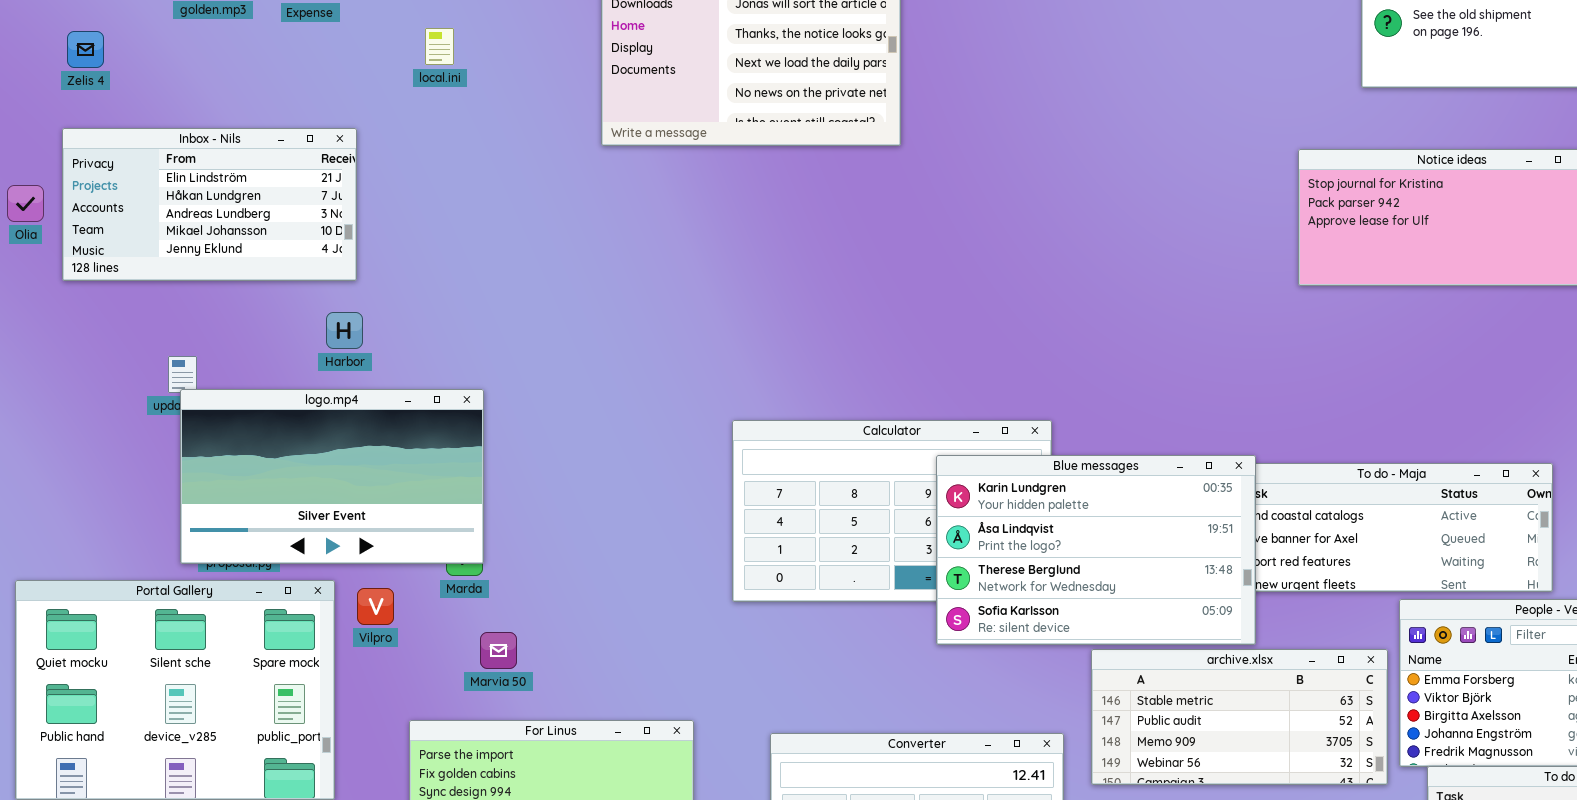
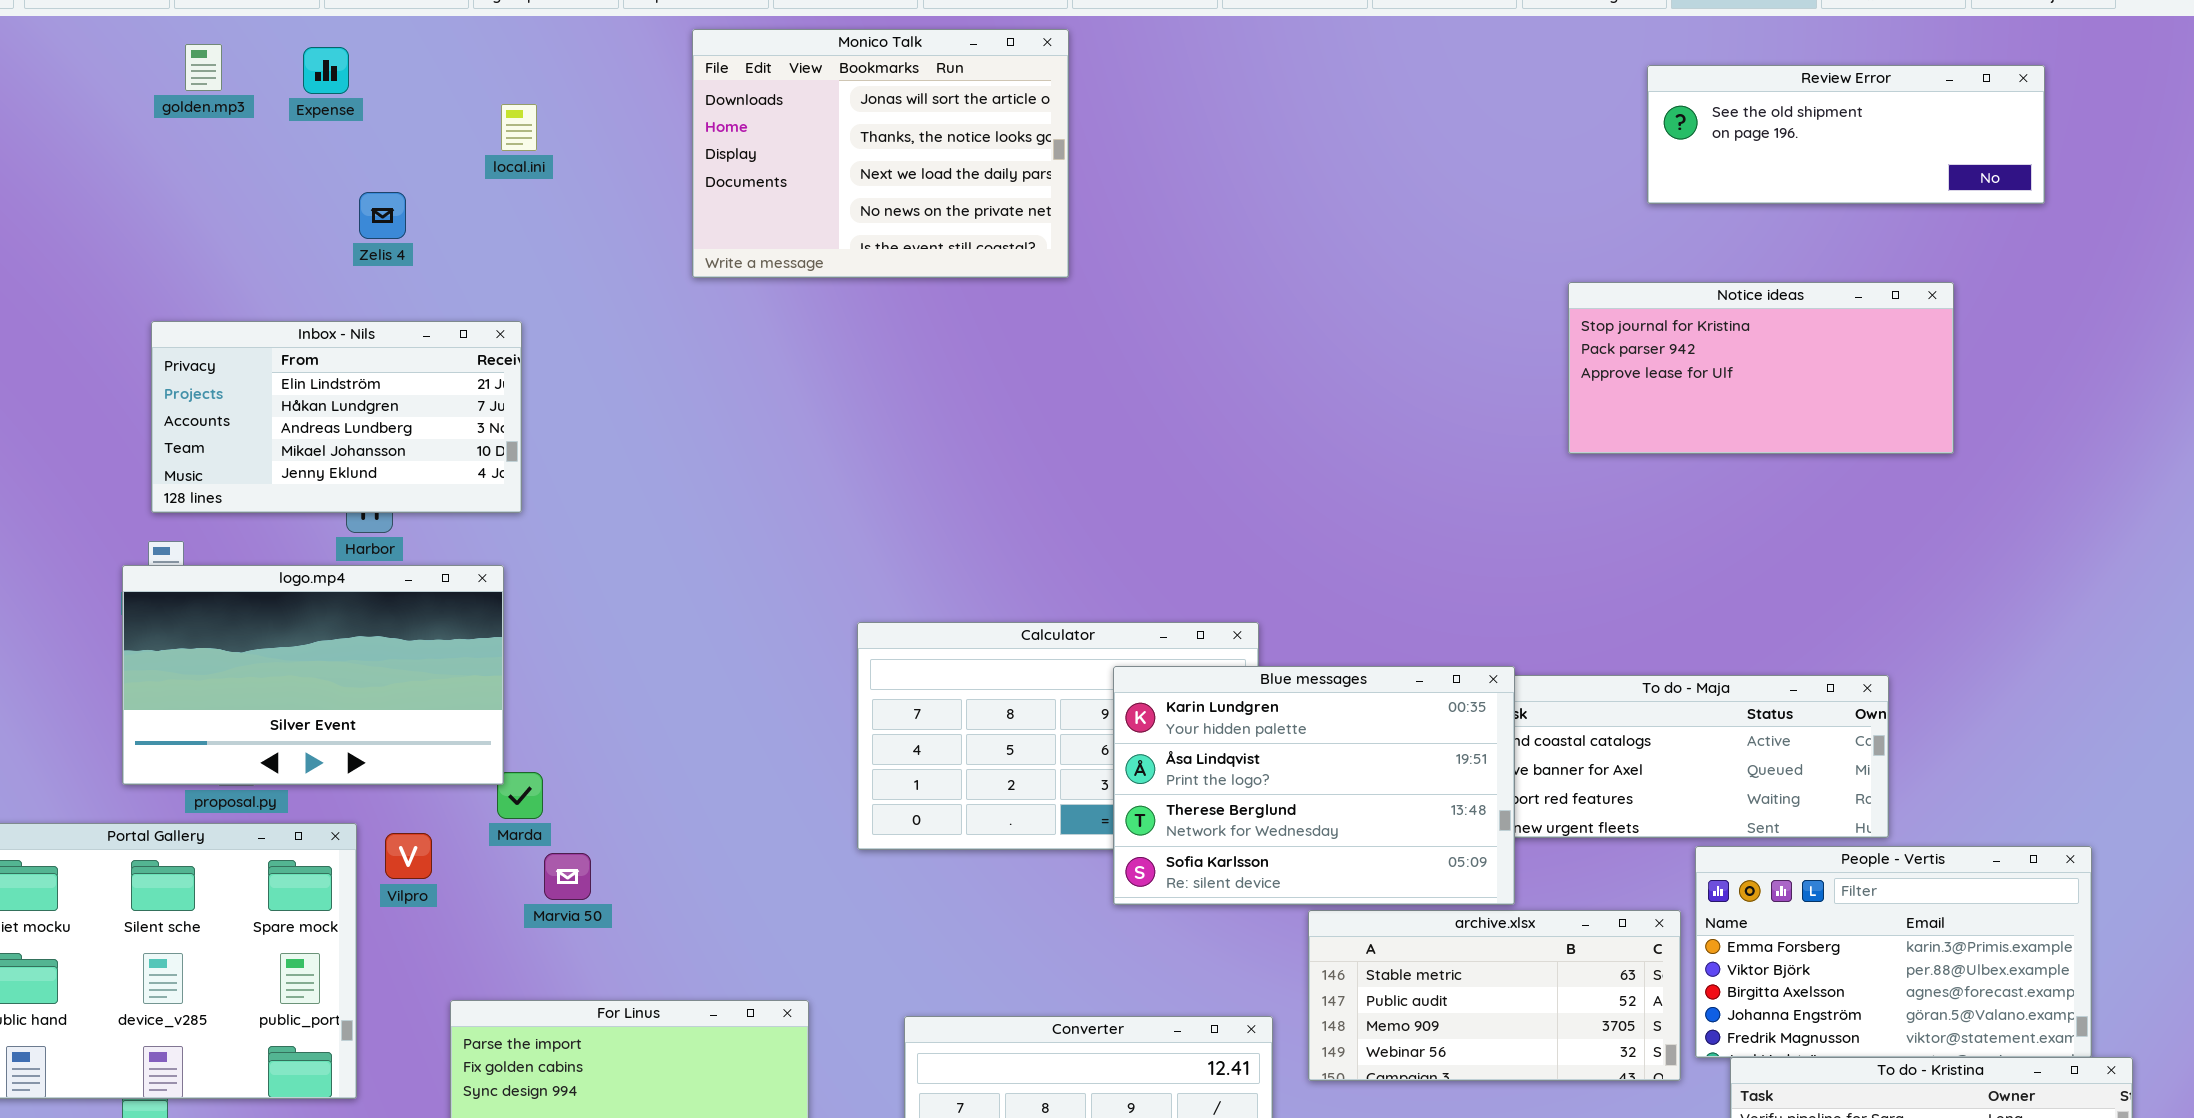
local.ini: [425,28,454,65] -> [501,104,537,151], moved
Zelis 4: [67,31,104,68] -> [359,192,406,239], moved
Inbox - Nils: [62,128,357,281] -> [151,321,522,513], moved
logo.mp4: [180,389,484,564] -> [122,565,504,785], moved
Marvia 50: [480,632,517,669] -> [544,853,591,900], moved

